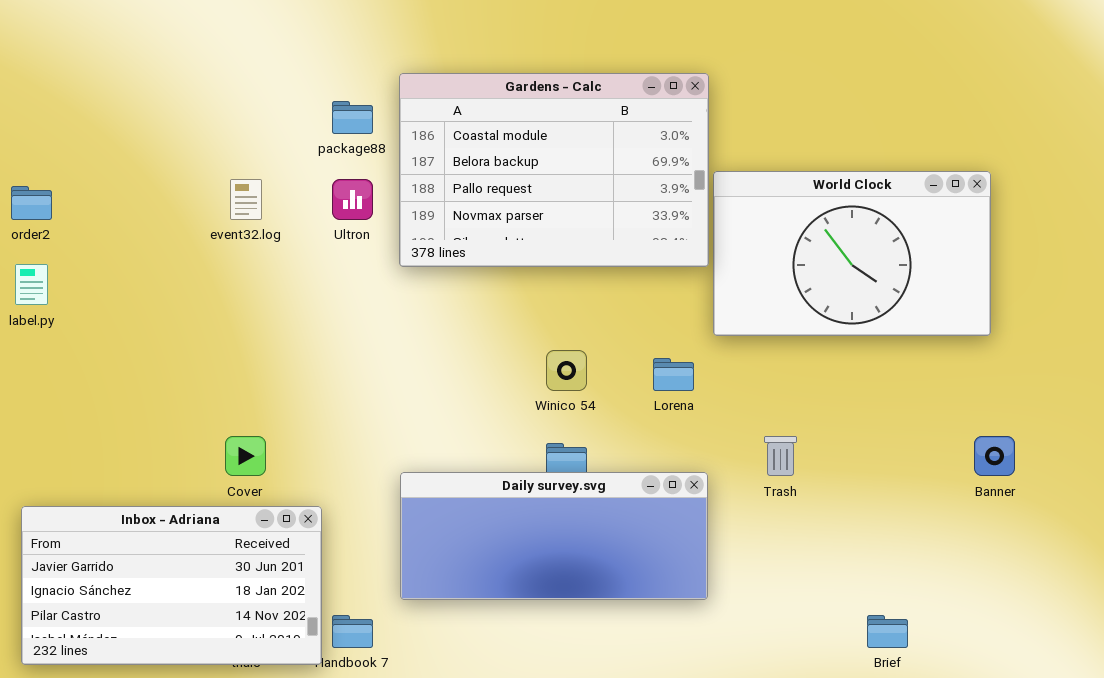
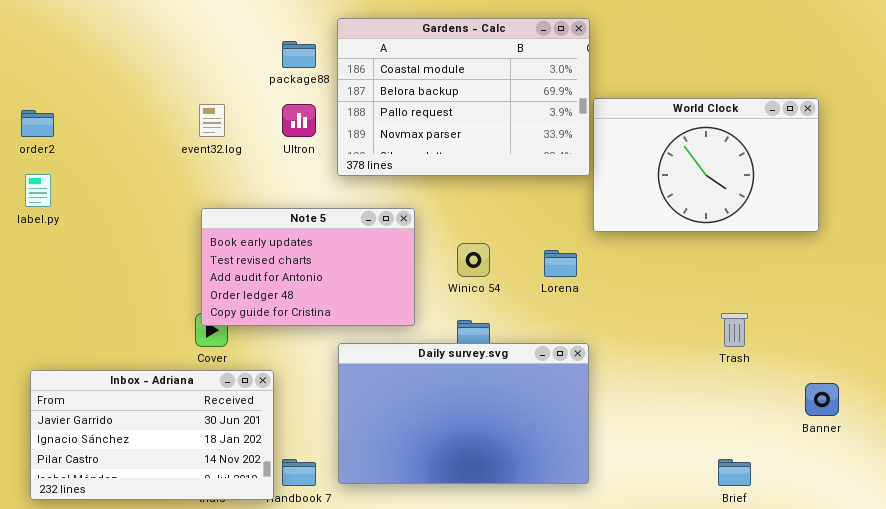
Note 5: none -> [201,208,415,326], opened
Trash: [764,436,797,476] -> [721,313,748,347], moved
Banner: [974,436,1015,476] -> [805,383,839,416], moved
Daily survey.svg: [400,472,708,600] -> [338,343,589,484], resized

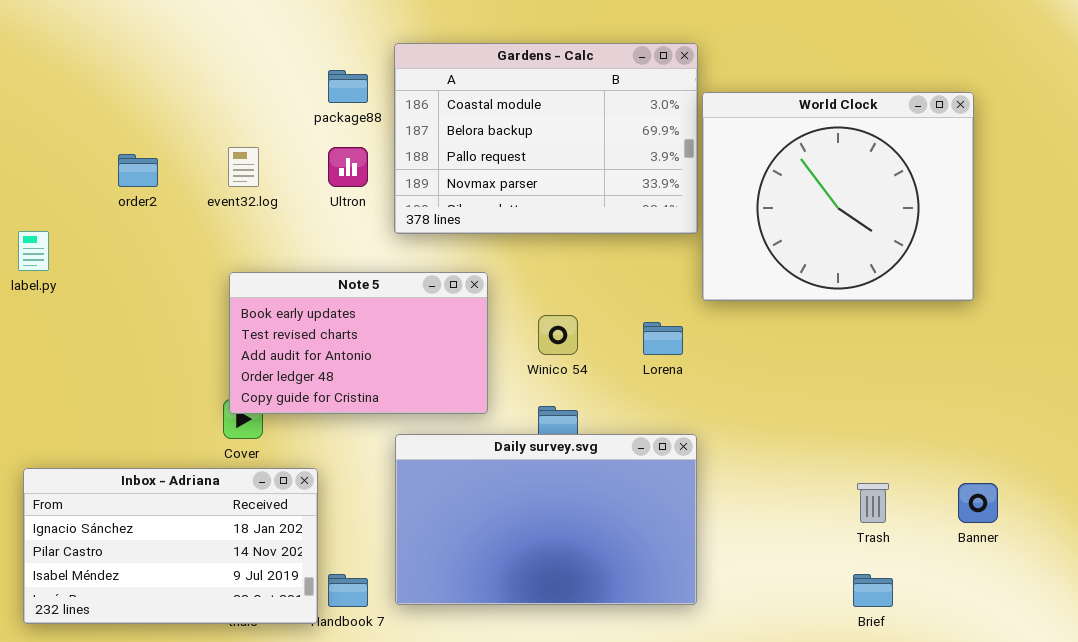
World Clock: [593,98,819,232] -> [702,92,974,301], resized
order2: [21,110,54,137] -> [118,154,158,187], moved
Trash: [721,313,748,347] -> [857,483,889,523], moved
Inbox - Adriana: [30,370,274,500] -> [23,468,318,624], scrolled down 1 row

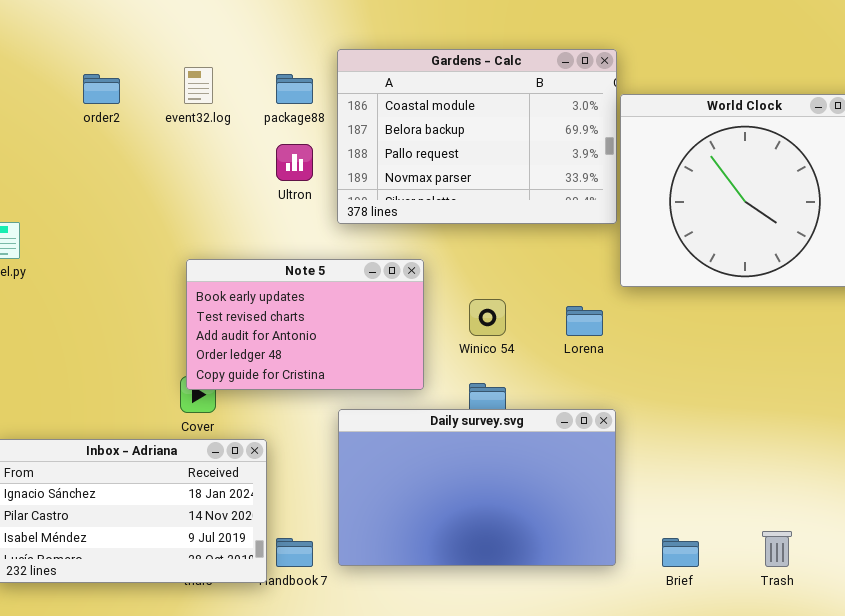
event32.log: [228,147,259,187] -> [184,67,213,104], moved
order2: [118,154,158,187] -> [83,74,120,104], moved
Trash: [857,483,889,523] -> [762,531,792,567], moved
Brief: [853,574,893,607] -> [662,538,699,567], moved

